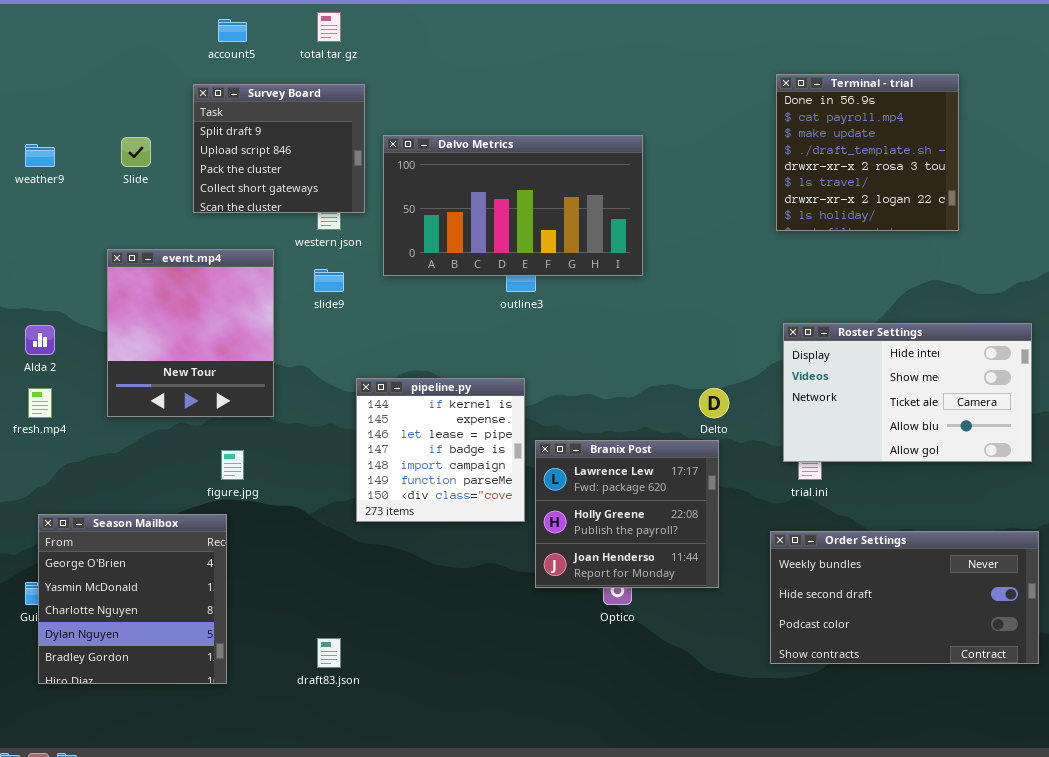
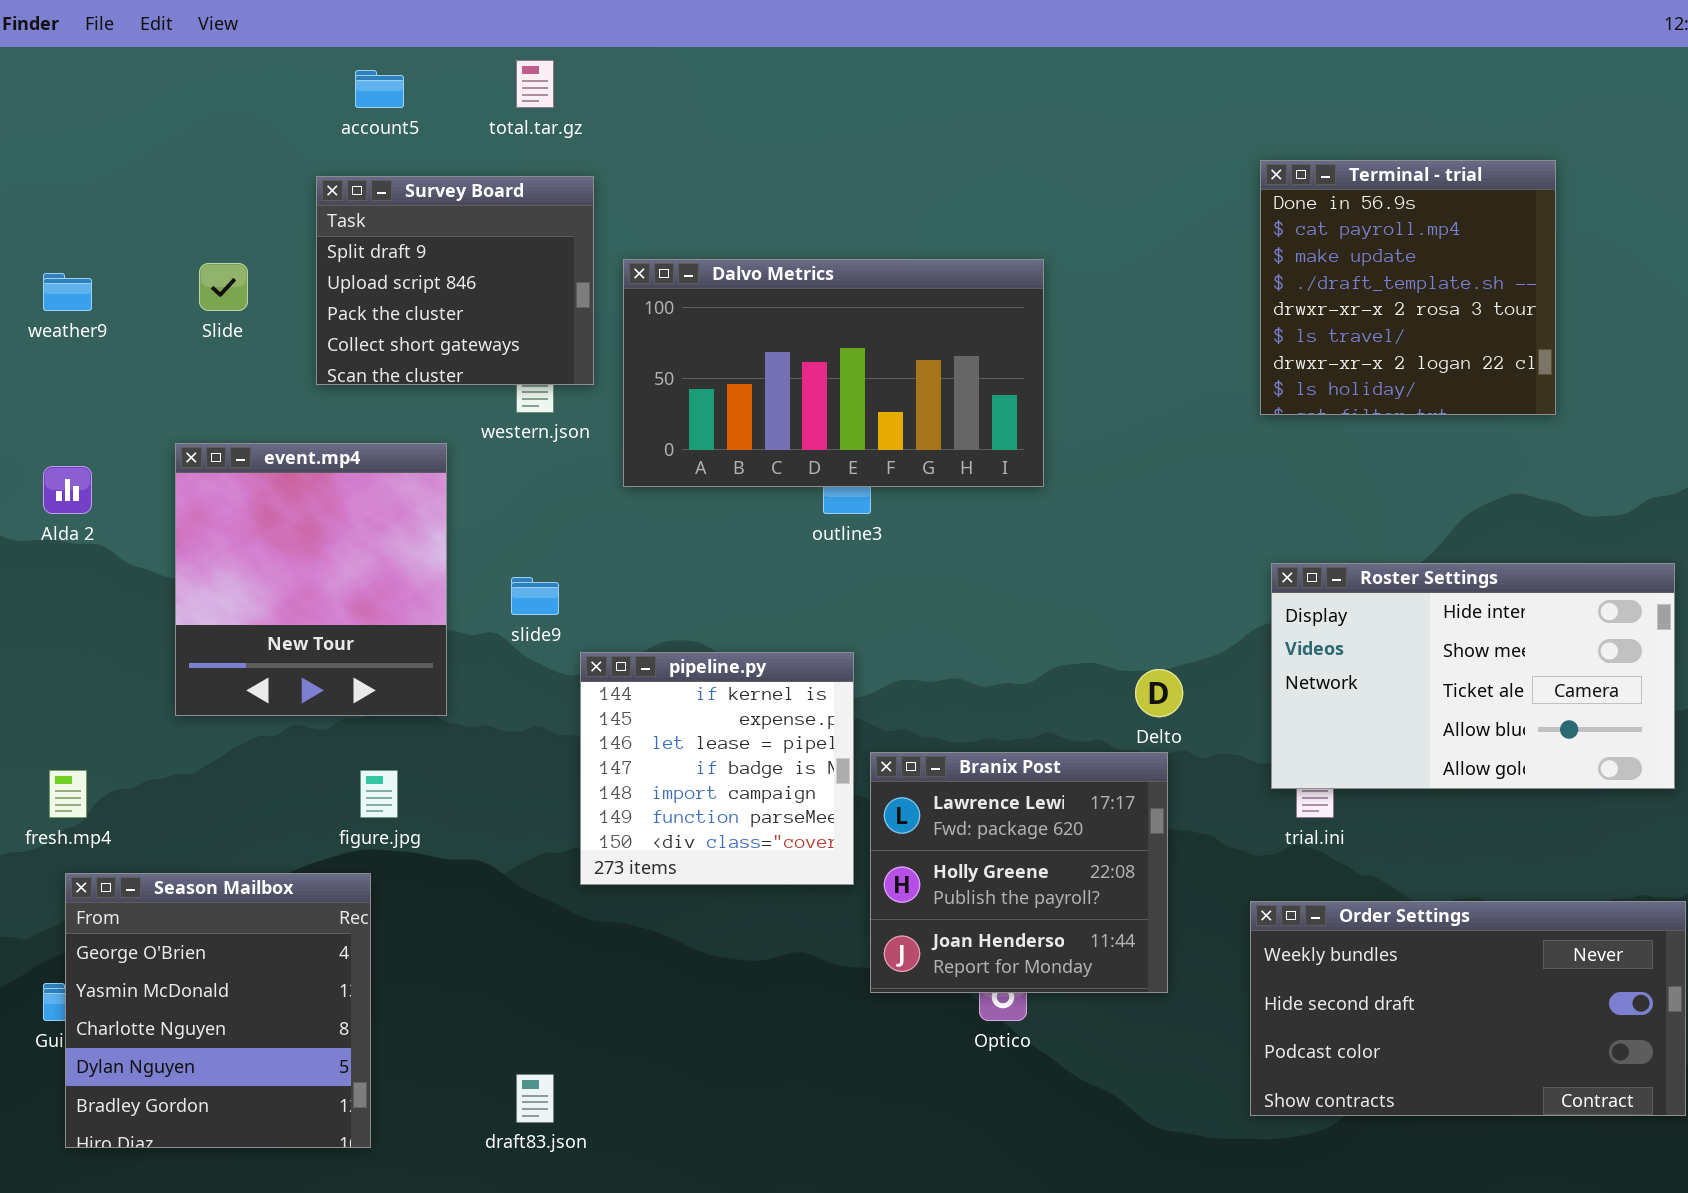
slide9: [314,269,344,292] -> [511,577,559,615], moved
Alda 2: [25,325,55,355] -> [43,466,92,514], moved
fresh.mp4: [28,388,52,418] -> [49,770,87,818], moved

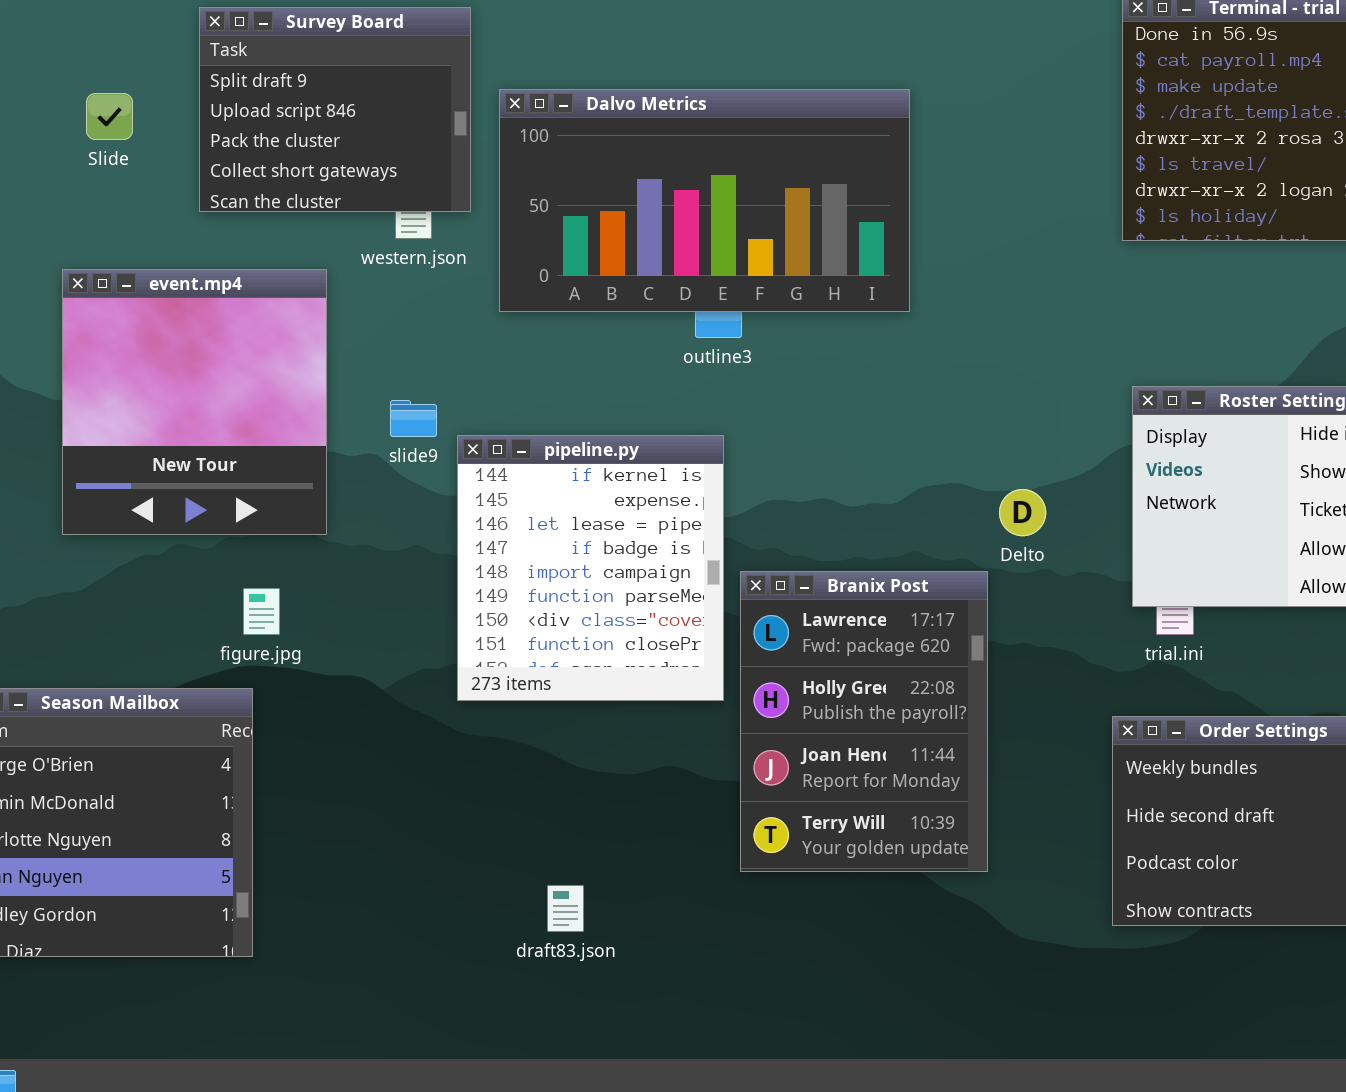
pipeline.py: [580,652,854,885] -> [457,435,724,701], resized
Branix Post: [870,752,1168,993] -> [740,571,988,872], resized
draft83.json: [516,1074,554,1123] -> [547,885,584,932], moved

